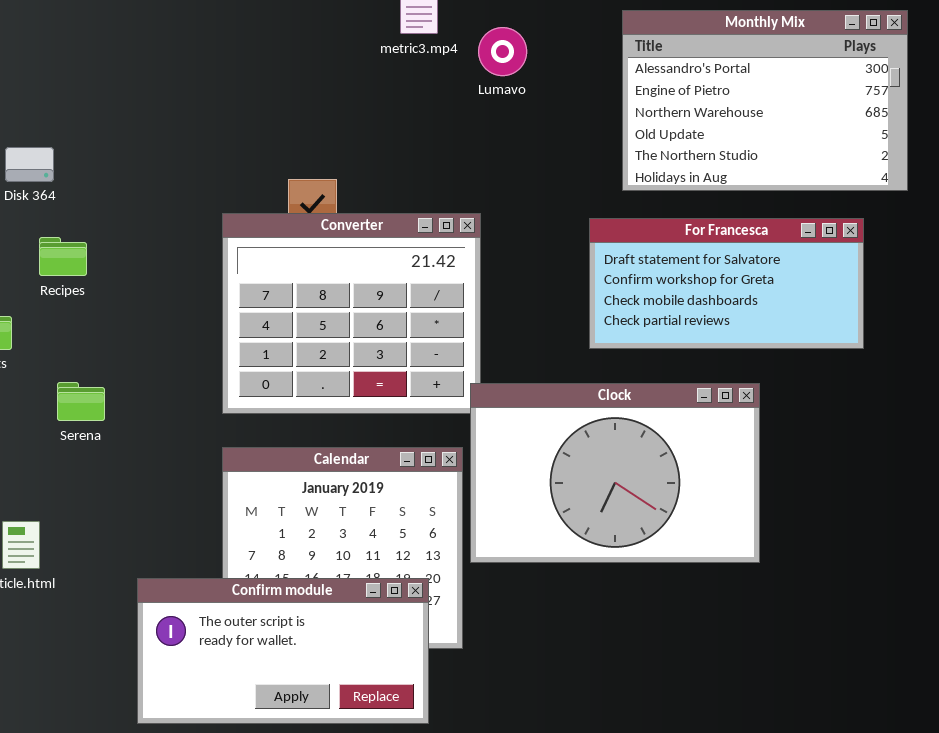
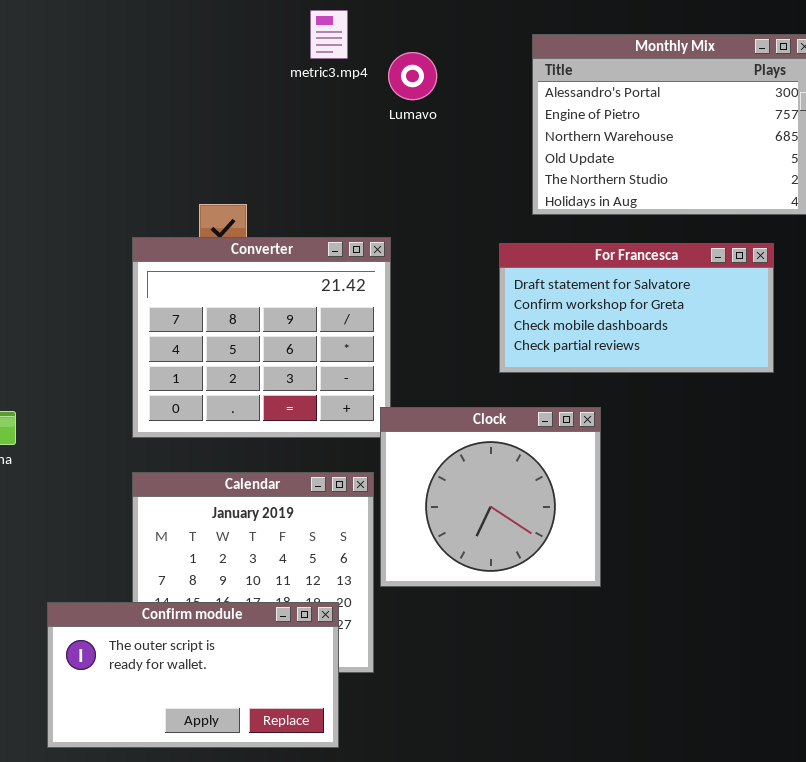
Clock: [470,383,760,563] -> [380,407,601,587], resized

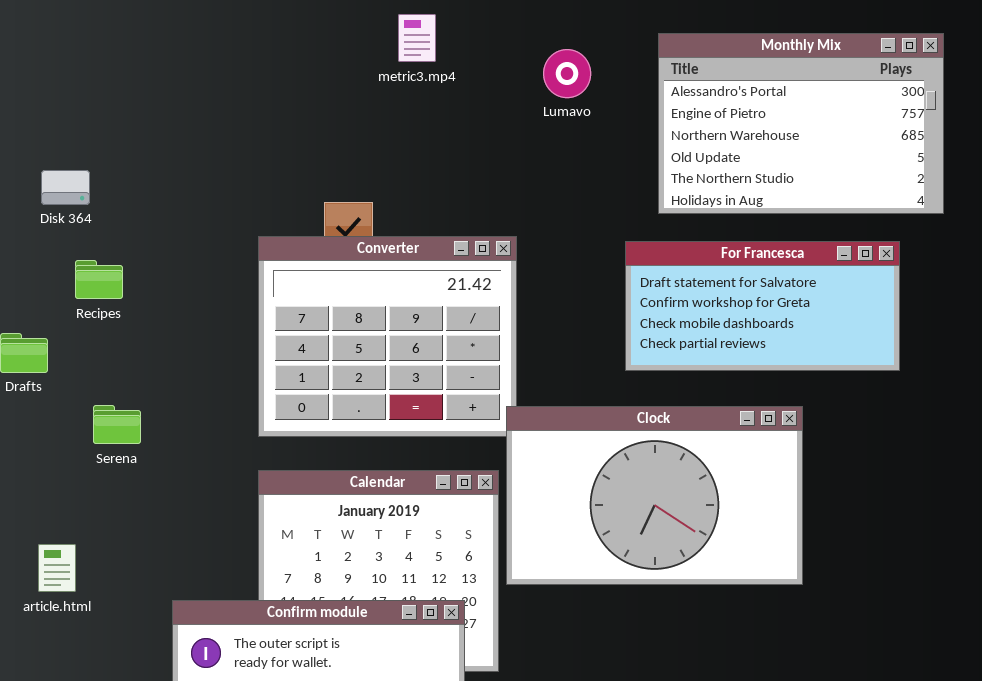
metric3.mp4: [310,10,348,59] -> [398,14,436,62], moved
Lumavo: [388,52,437,100] -> [543,49,591,98], moved
Clock: [380,407,601,587] -> [506,406,803,585], resized

